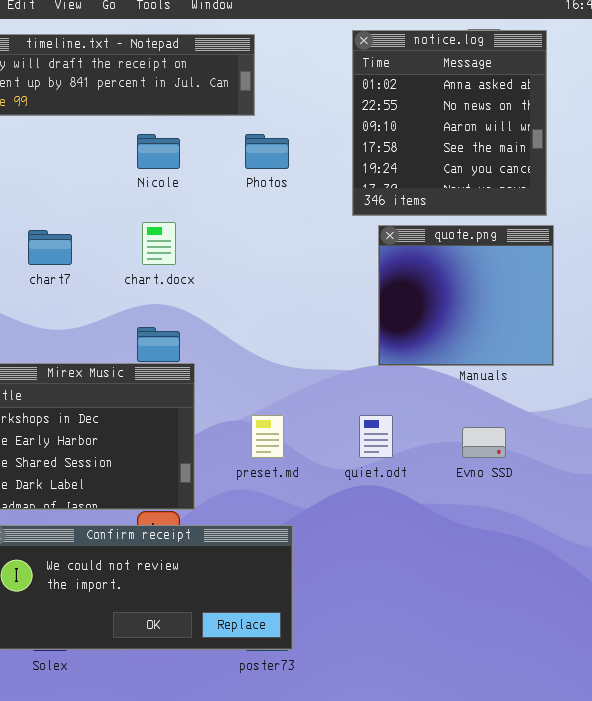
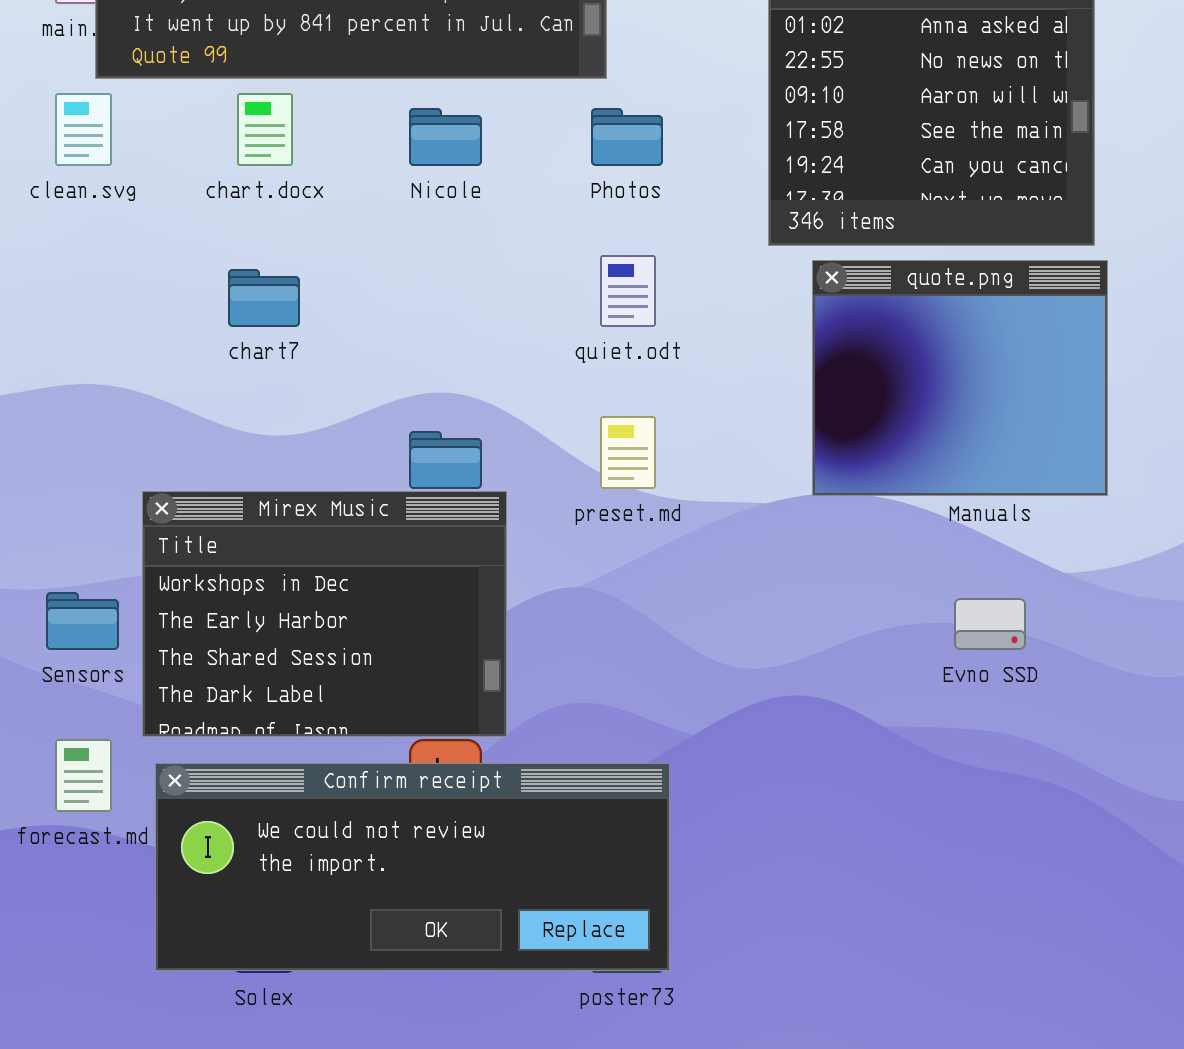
chart.docx: [142,222,176,265] -> [237,93,293,166], moved
preset.md: [251,415,284,458] -> [600,416,656,489], moved
quiet.odt: [359,415,393,458] -> [600,255,656,327], moved

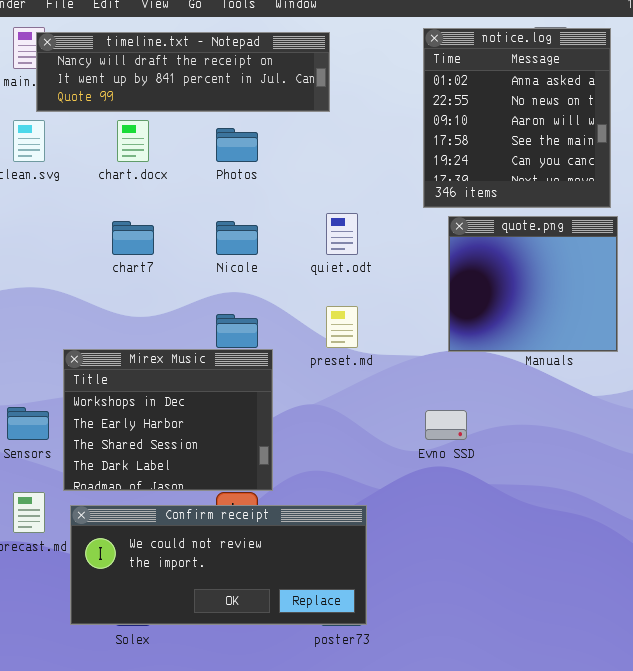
Nicole: [409,108,482,166] -> [216,221,258,255], moved
Photos: [591,108,663,166] -> [216,128,258,162], moved
Evno SSD: [954,598,1026,650] -> [425,410,467,440], moved

